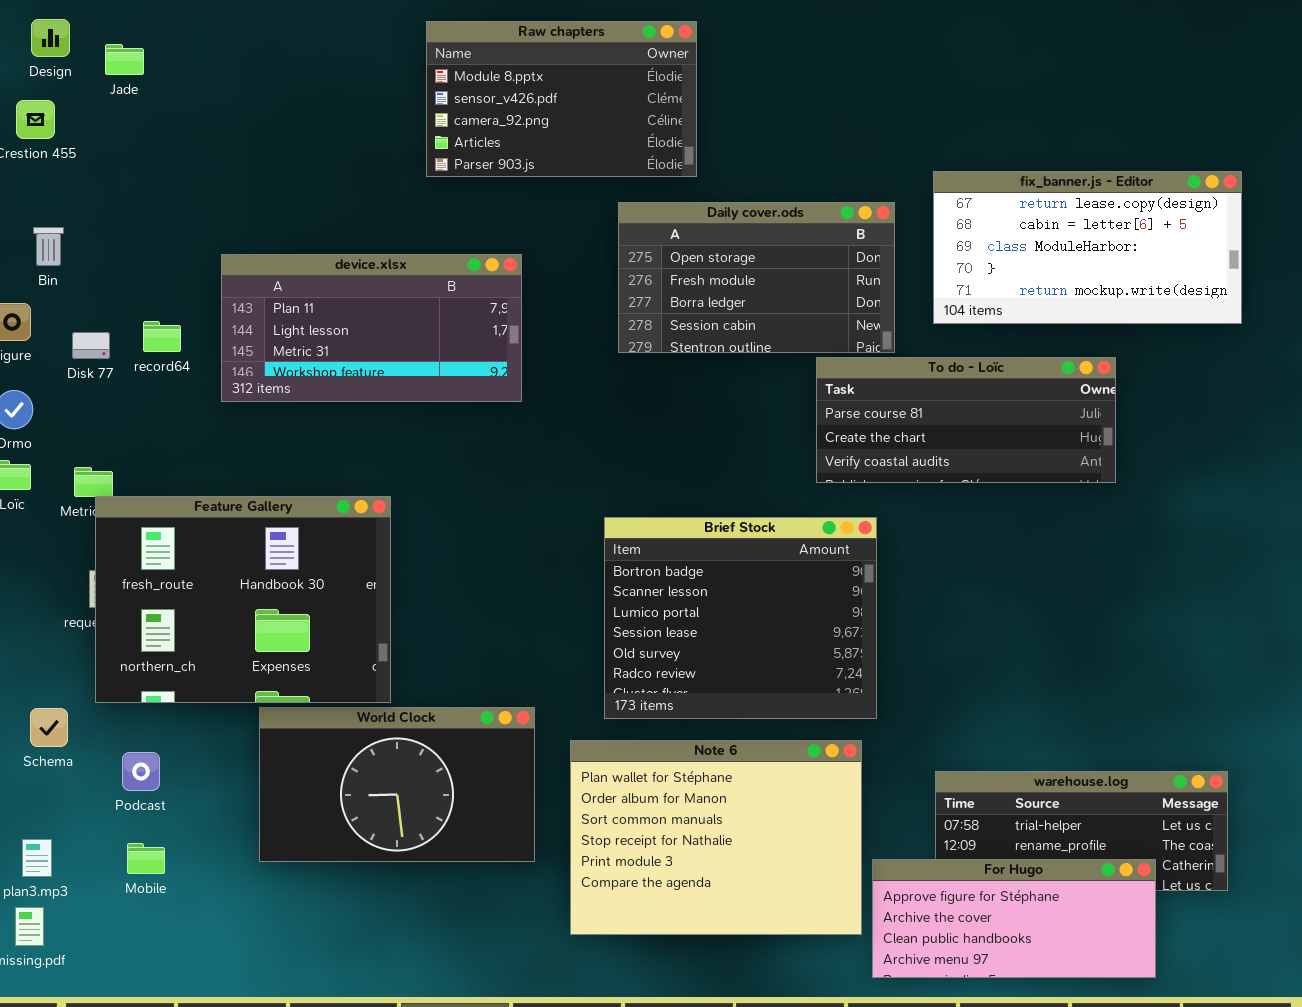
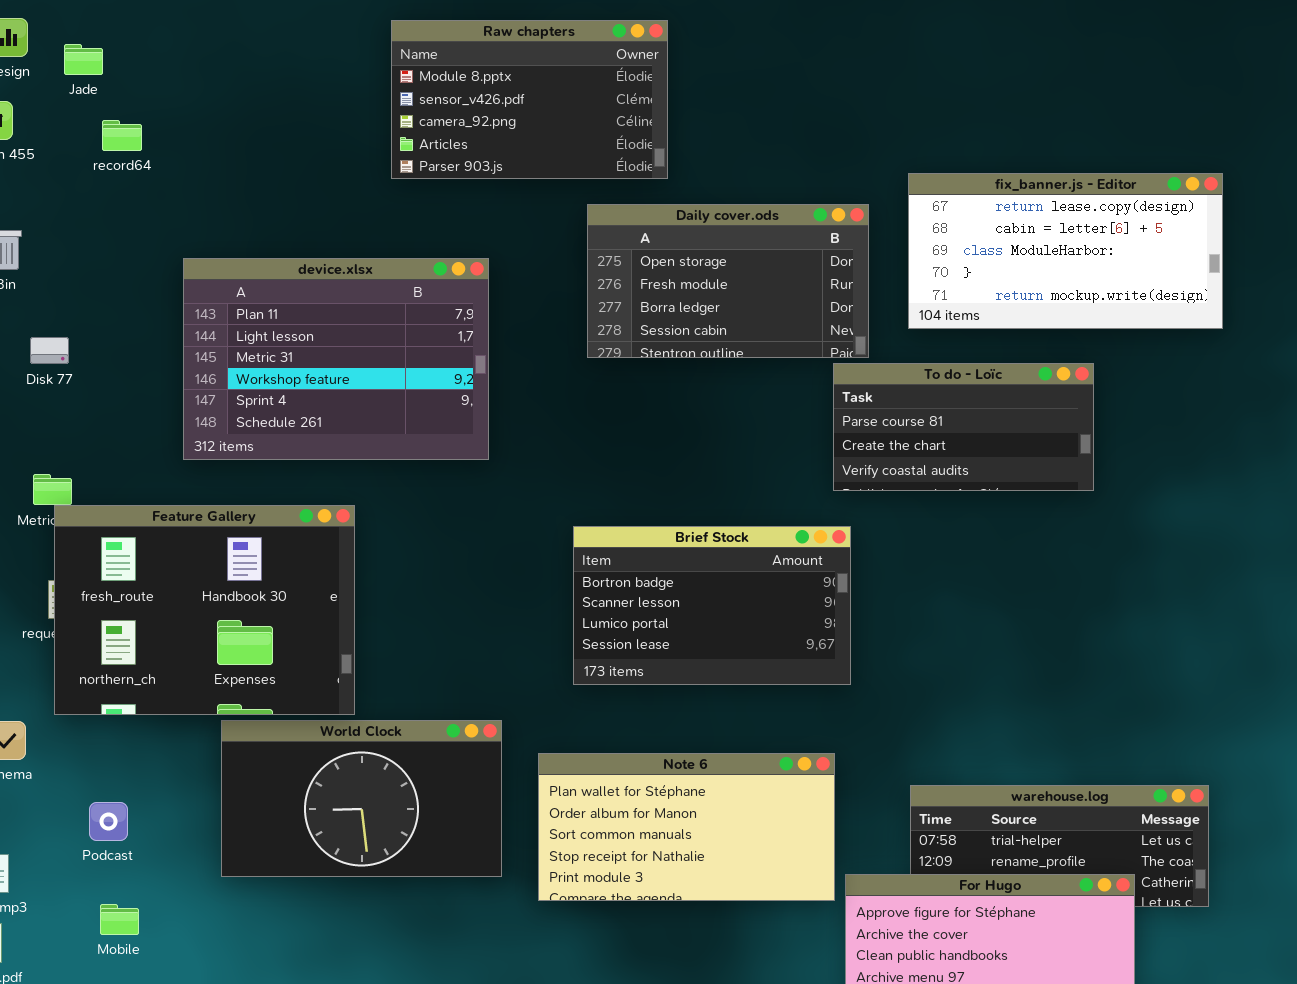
device.xlsx: [221,254,522,402] -> [183,258,489,460], resized
record64: [143,321,181,352] -> [102,120,142,151], moved
To do - Loïc: [816,357,1116,483] -> [833,363,1094,491], resized
Brief Stock: [604,517,877,719] -> [573,526,851,685], resized
Note 6: [570,740,862,935] -> [538,753,835,901], resized
Podcast: [122,752,160,791] -> [89,802,128,841], moved
Mobile: [127,843,165,874] -> [100,904,139,935], moved

